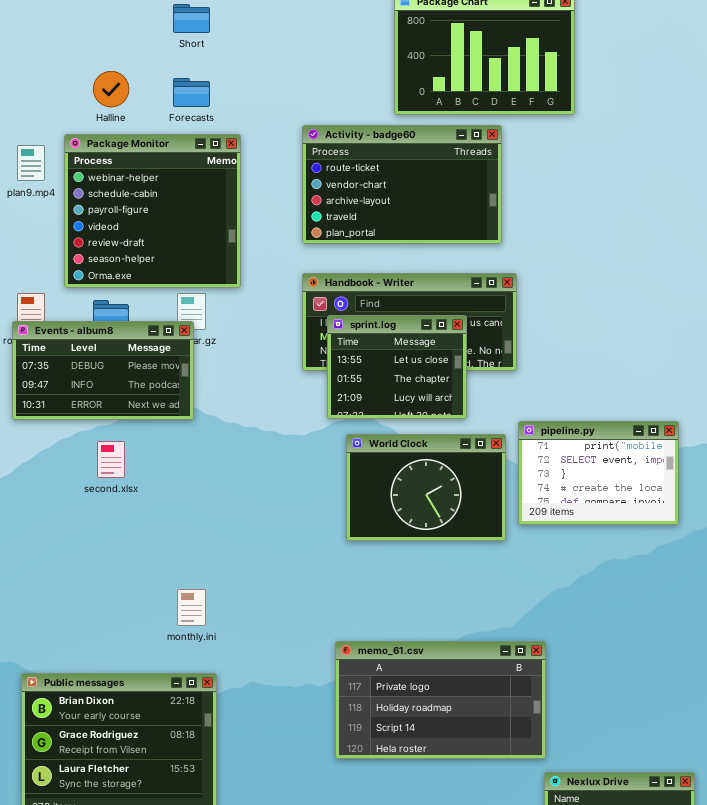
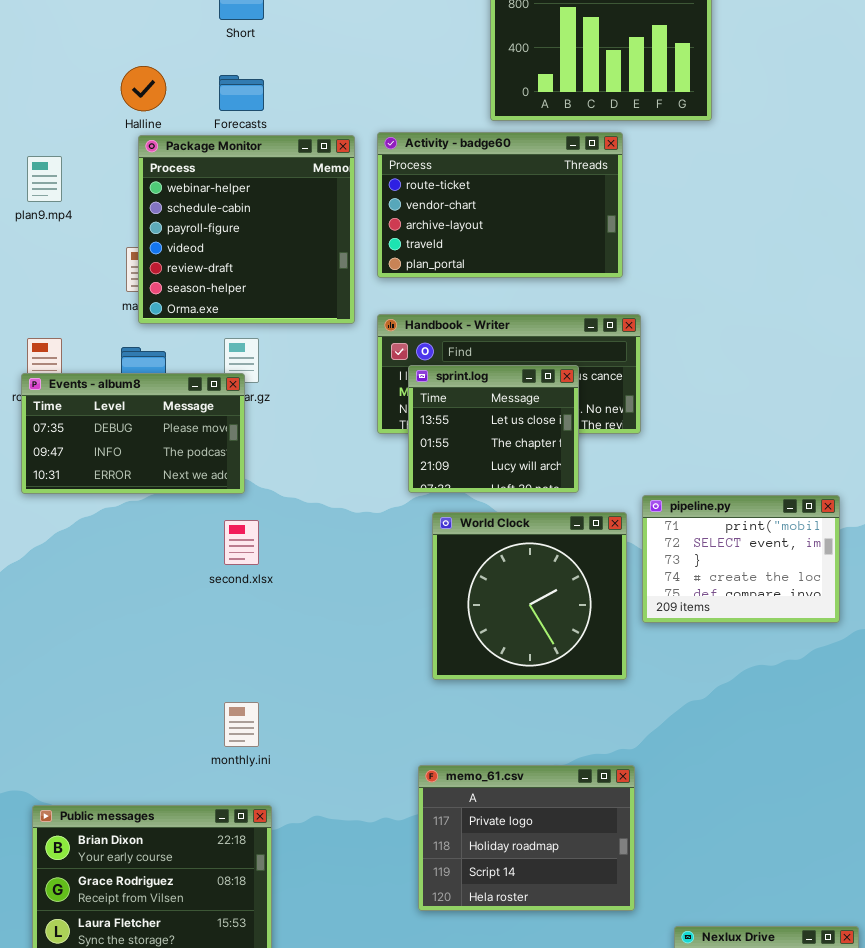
Package Monitor: [64,134,241,288] -> [138,135,355,324], moved
World Clock: [346,434,506,541] -> [432,512,627,680], resized
second.xlsx: [97,441,125,478] -> [224,520,259,565], moved
memo_61.csv: [335,641,546,759] -> [418,765,635,911], resized

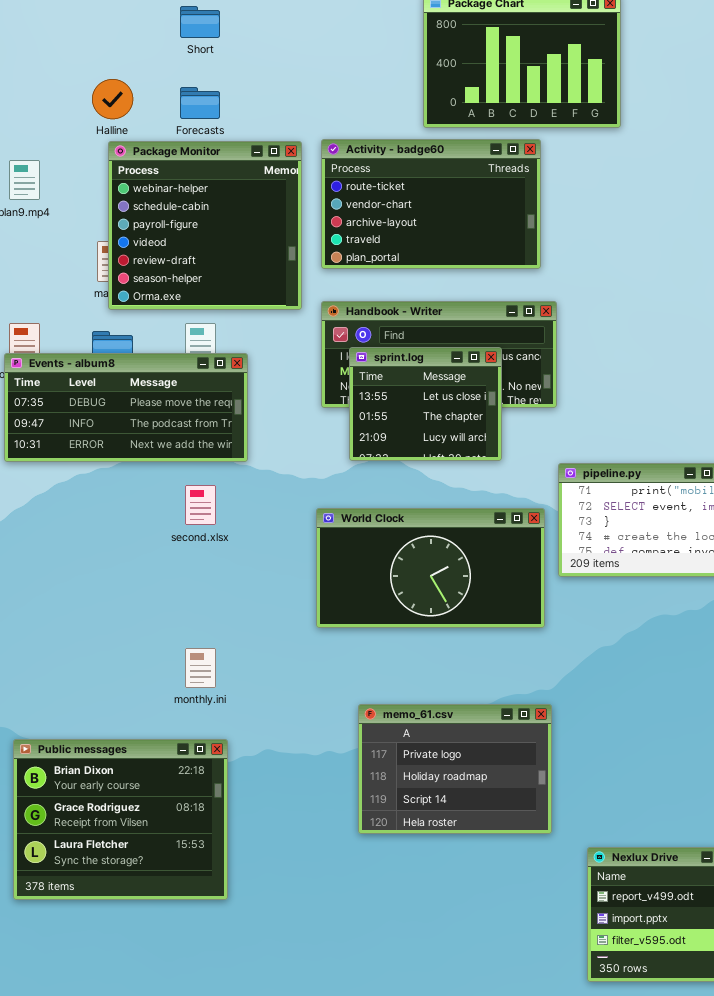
Events - album8: [21,373,245,494] -> [4,353,248,462], resized
World Clock: [432,512,627,680] -> [316,508,545,628], resized

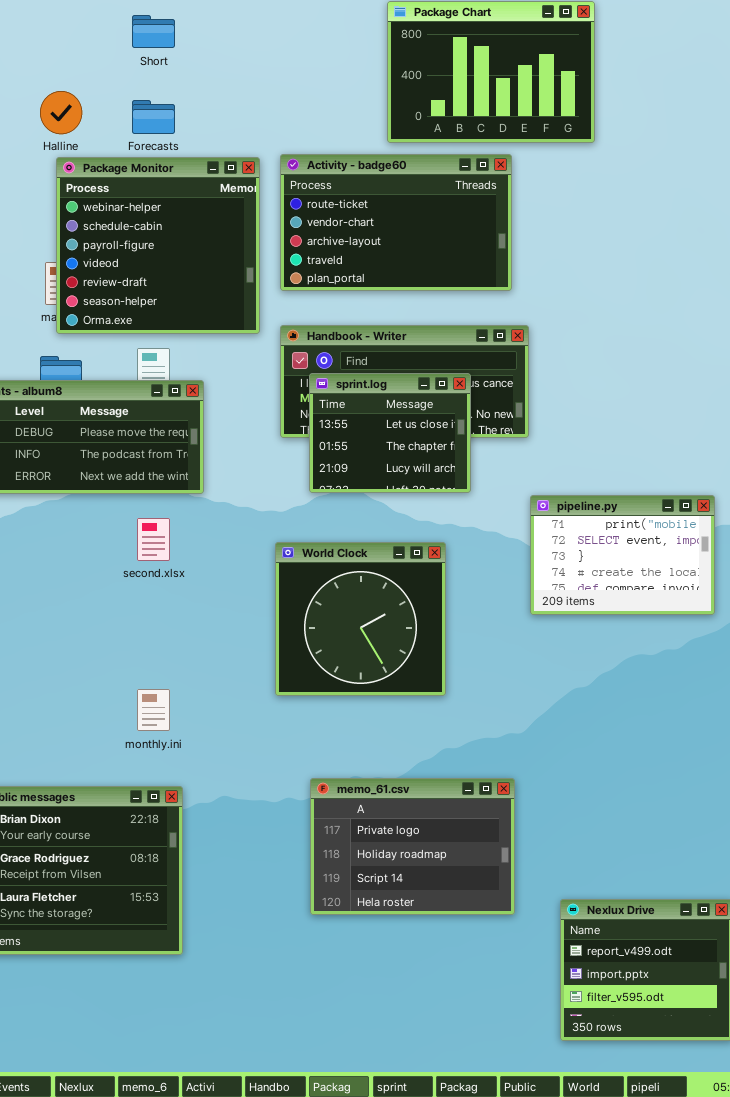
World Clock: [316,508,545,628] -> [275,542,446,696], resized
memo_61.csv: [358,704,552,834] -> [310,778,515,915], moved

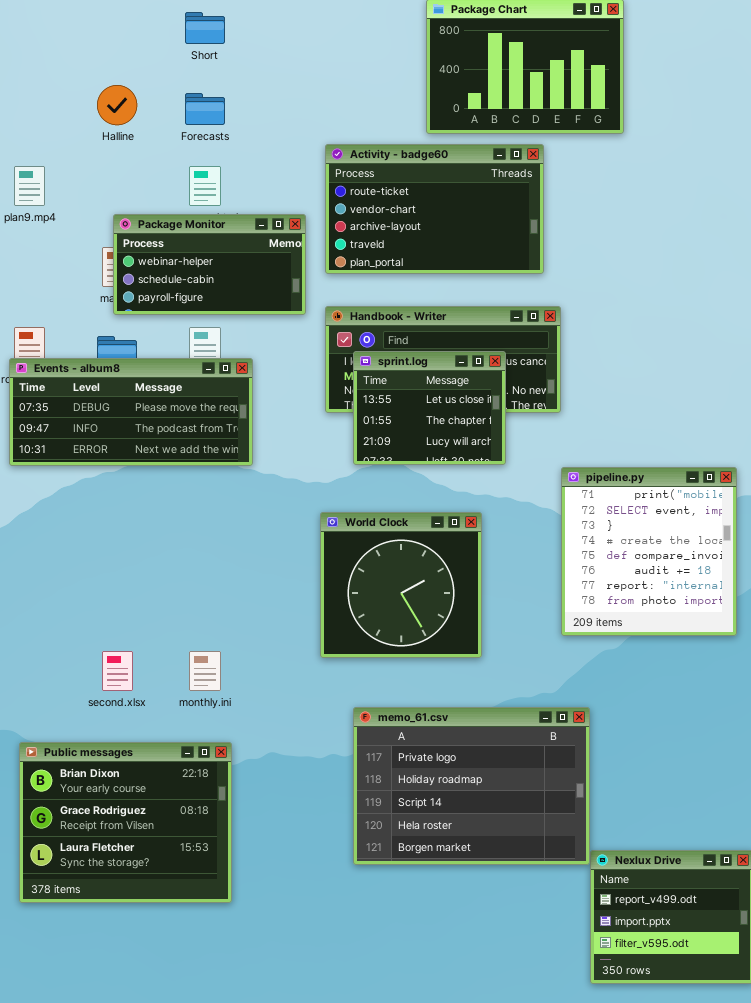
Package Monitor: [56,157,260,334] -> [113,214,306,315], resized
pipeline.py: [530,495,715,615] -> [561,467,737,636], resized
second.xlsx: [137,518,170,561] -> [102,651,133,691], moved
memo_61.csv: [310,778,515,915] -> [353,707,590,865], resized

